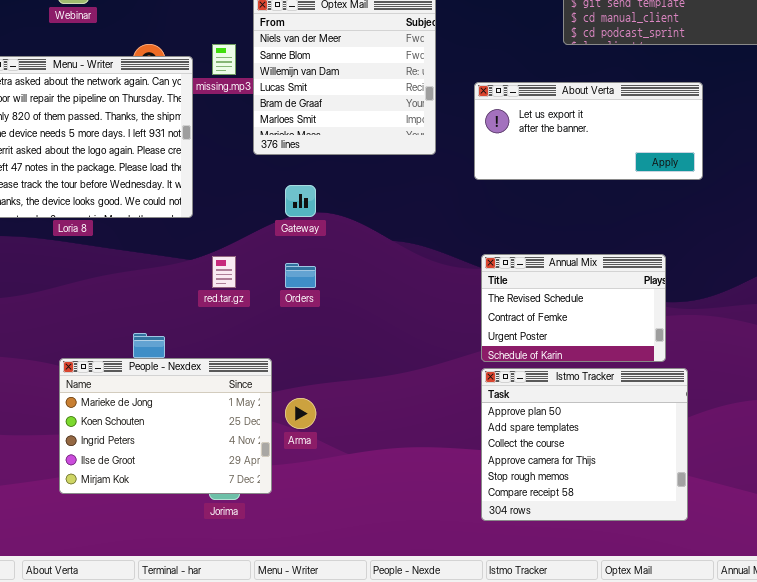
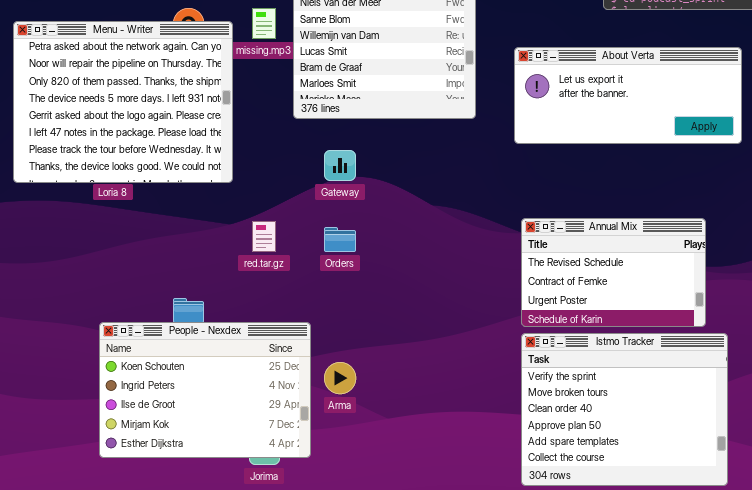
People - Nexdex: [59,358,272,494] -> [99,322,311,458], scrolled down 1 row
Istmo Tracker: [481,368,688,521] -> [521,333,728,486], scrolled up 3 rows

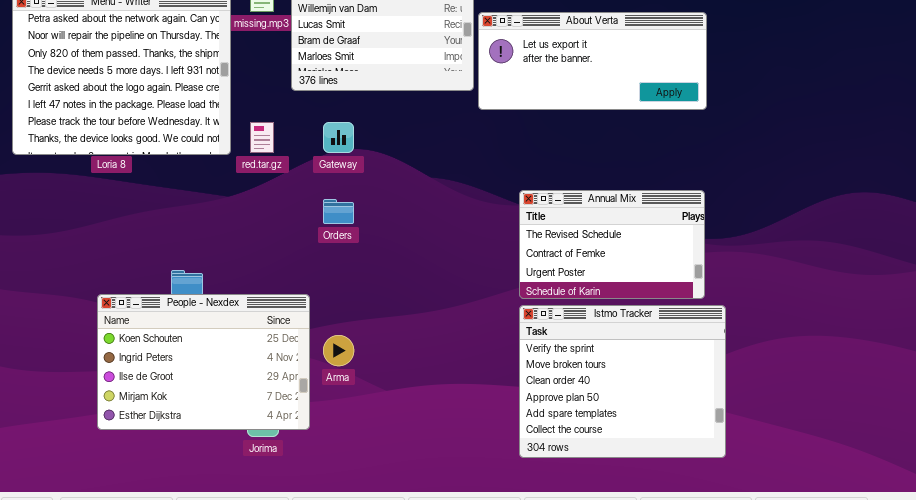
About Verta: [514,47,742,144] -> [478,12,707,110], moved
red.tar.gz: [252,221,276,252] -> [250,122,274,153], moved

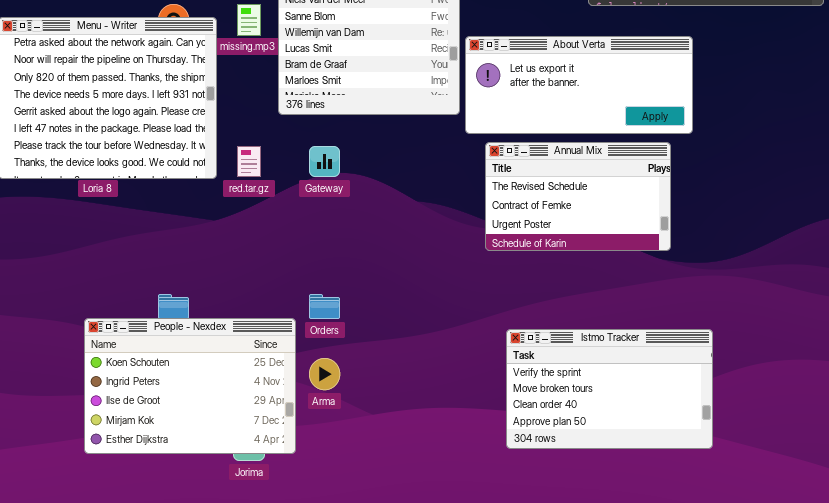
Annual Mix: [519,190,705,299] -> [485,142,671,251], moved
Orders: [323,199,354,224] -> [309,294,340,319], moved
Istmo Tracker: [519,305,726,458] -> [506,329,713,449], resized

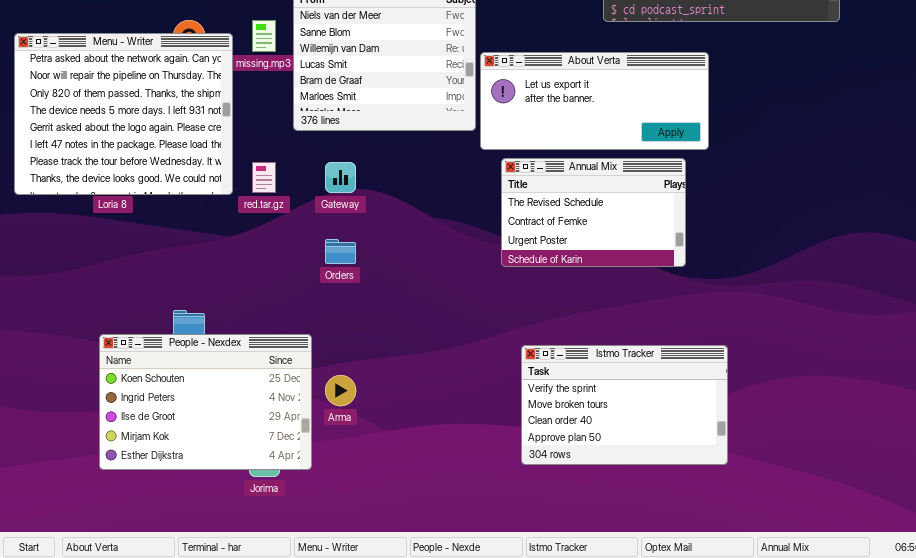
Orders: [309,294,340,319] -> [325,239,356,264], moved

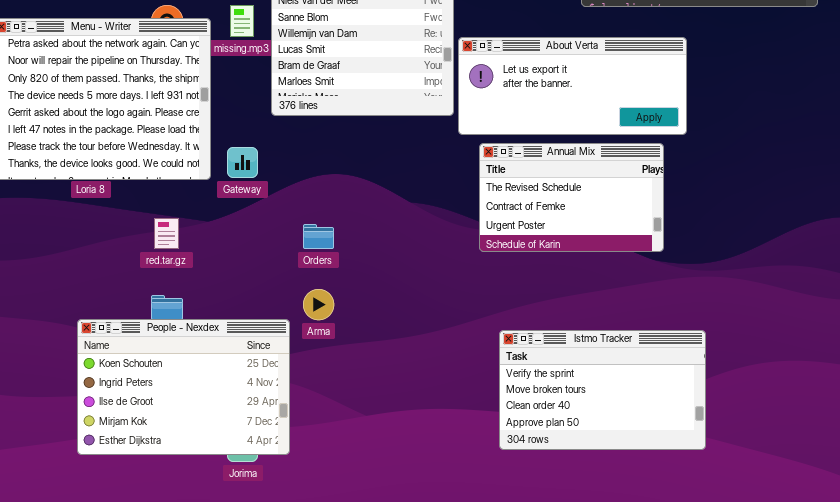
red.tar.gz: [252,162,276,193] -> [154,218,179,249], moved
Gateway: [325,162,356,193] -> [227,147,258,178], moved
Arma: [325,375,356,406] -> [303,289,334,320], moved

